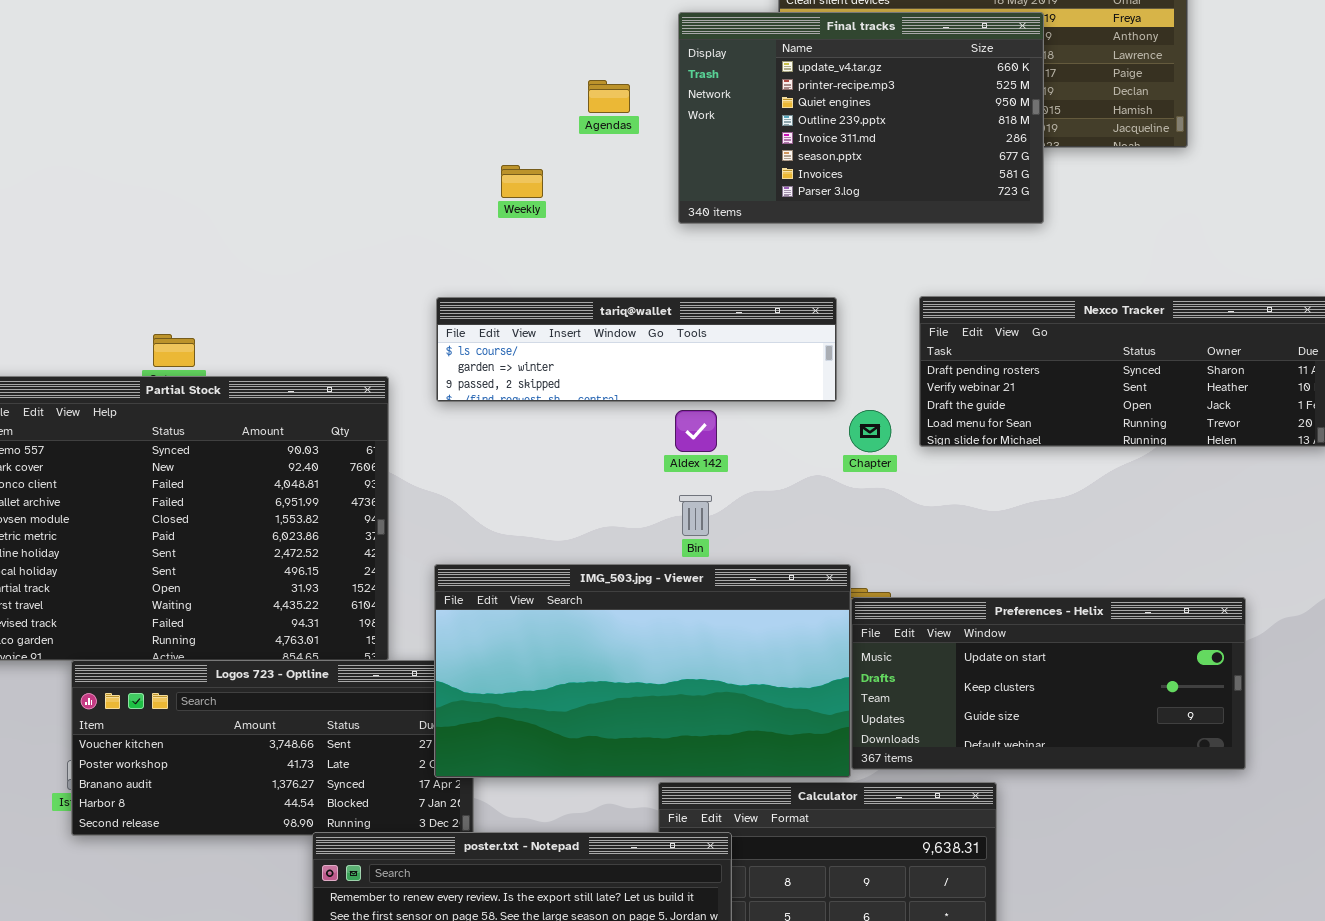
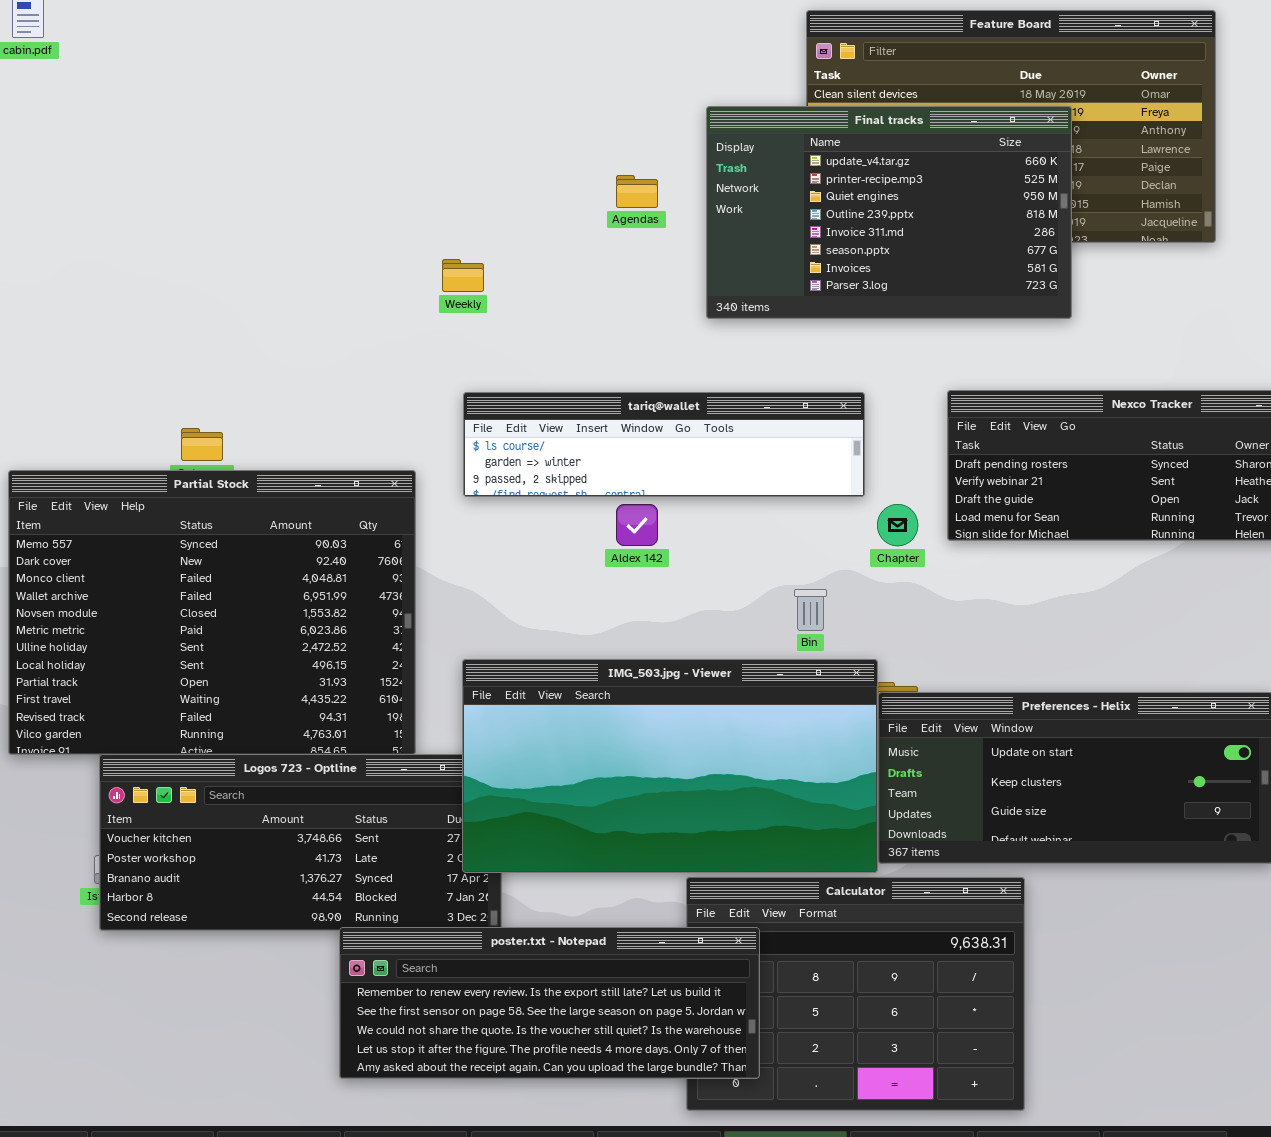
Weekly: [501,165,543,198] -> [442,259,484,292], moved
Aldex 142: [675,410,717,452] -> [616,504,658,546], moved
Bin: [679,495,712,536] -> [794,589,827,631], moved

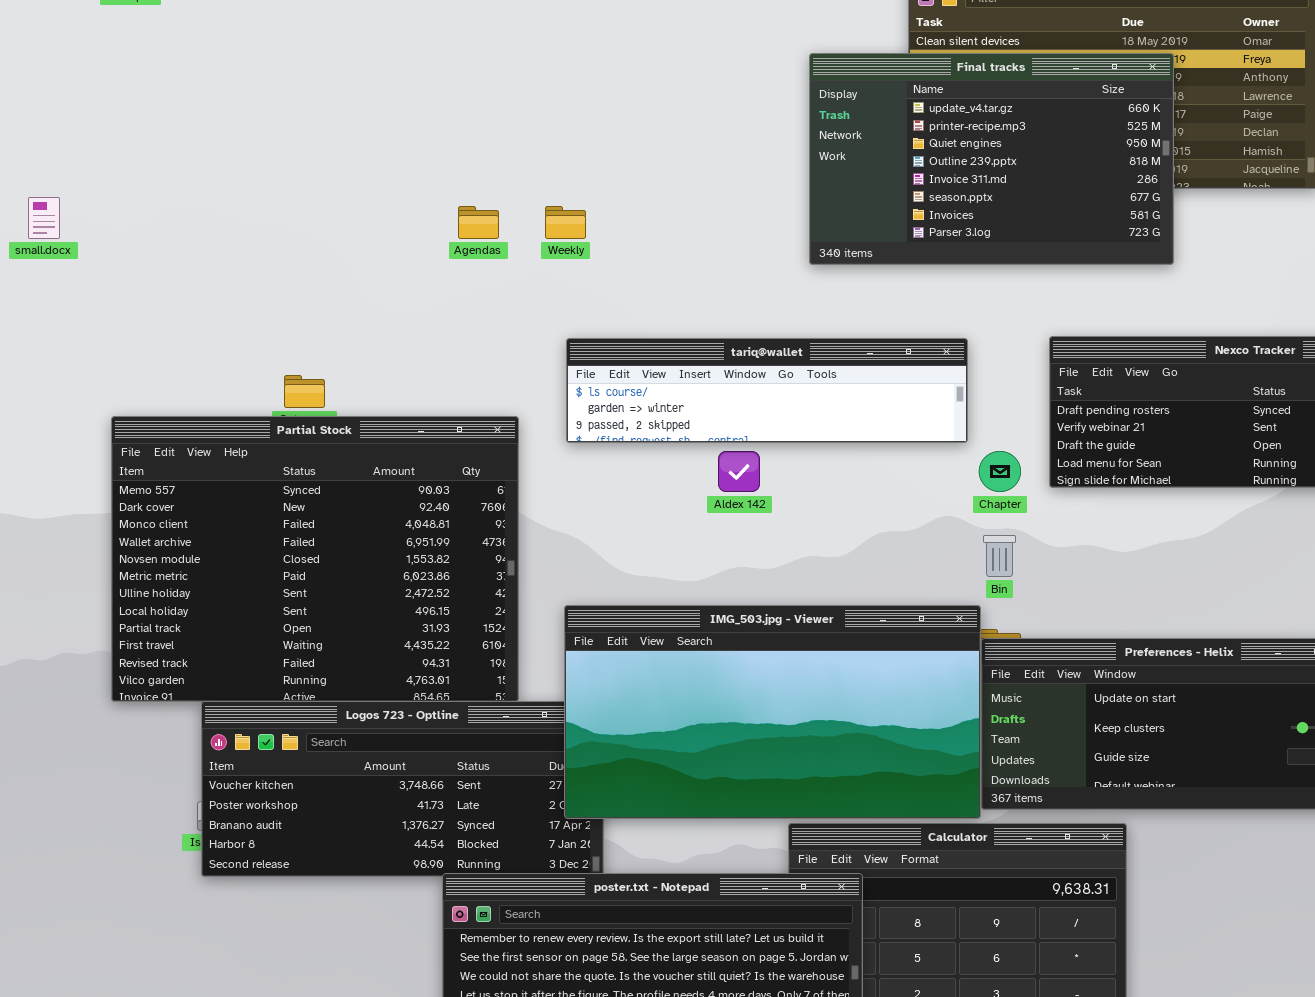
Agendas: [616,175,658,208] -> [458,206,499,239], moved
Bin: [794,589,827,631] -> [983,535,1016,577], moved

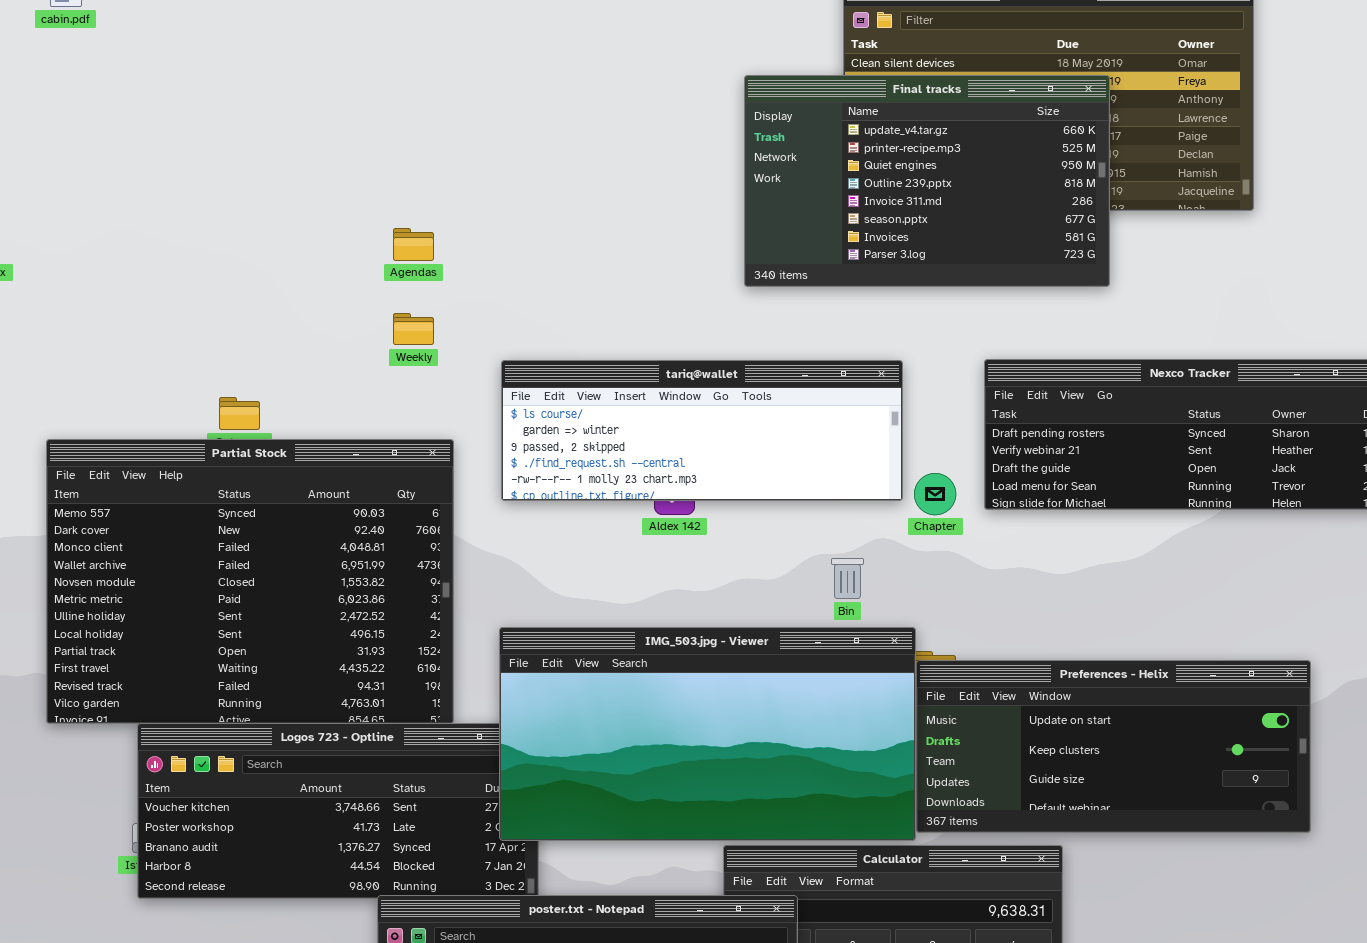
Weekly: [545,206,586,239] -> [393,313,434,345], moved
tariq@wallet: [566,338,968,443] -> [501,360,903,501], resized
Bin: [983,535,1016,577] -> [831,558,864,599], moved

